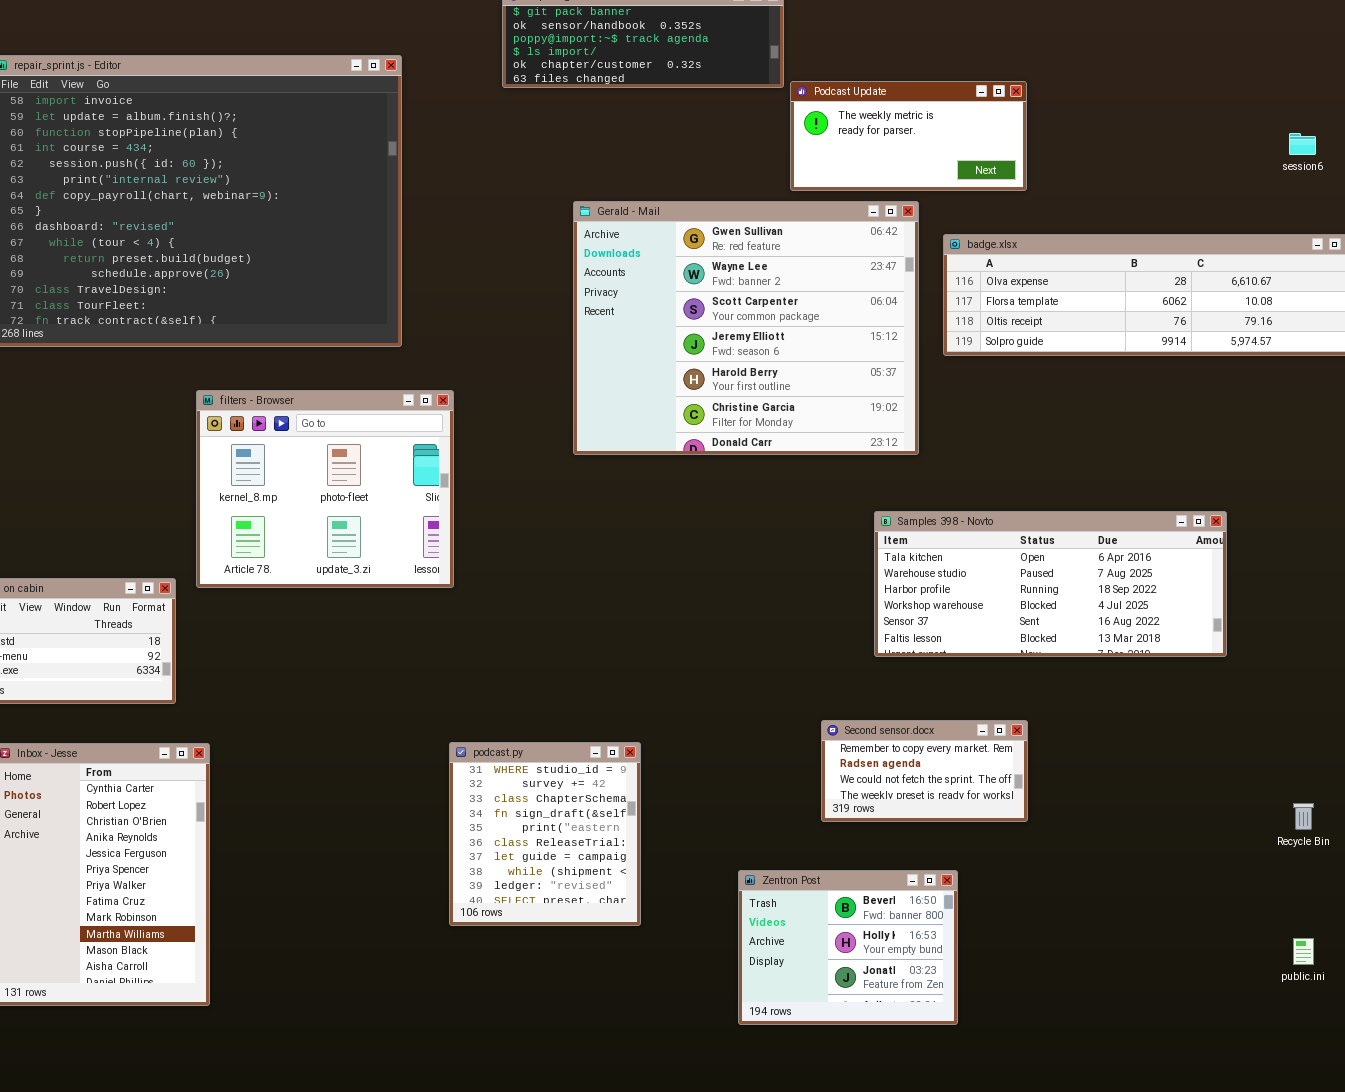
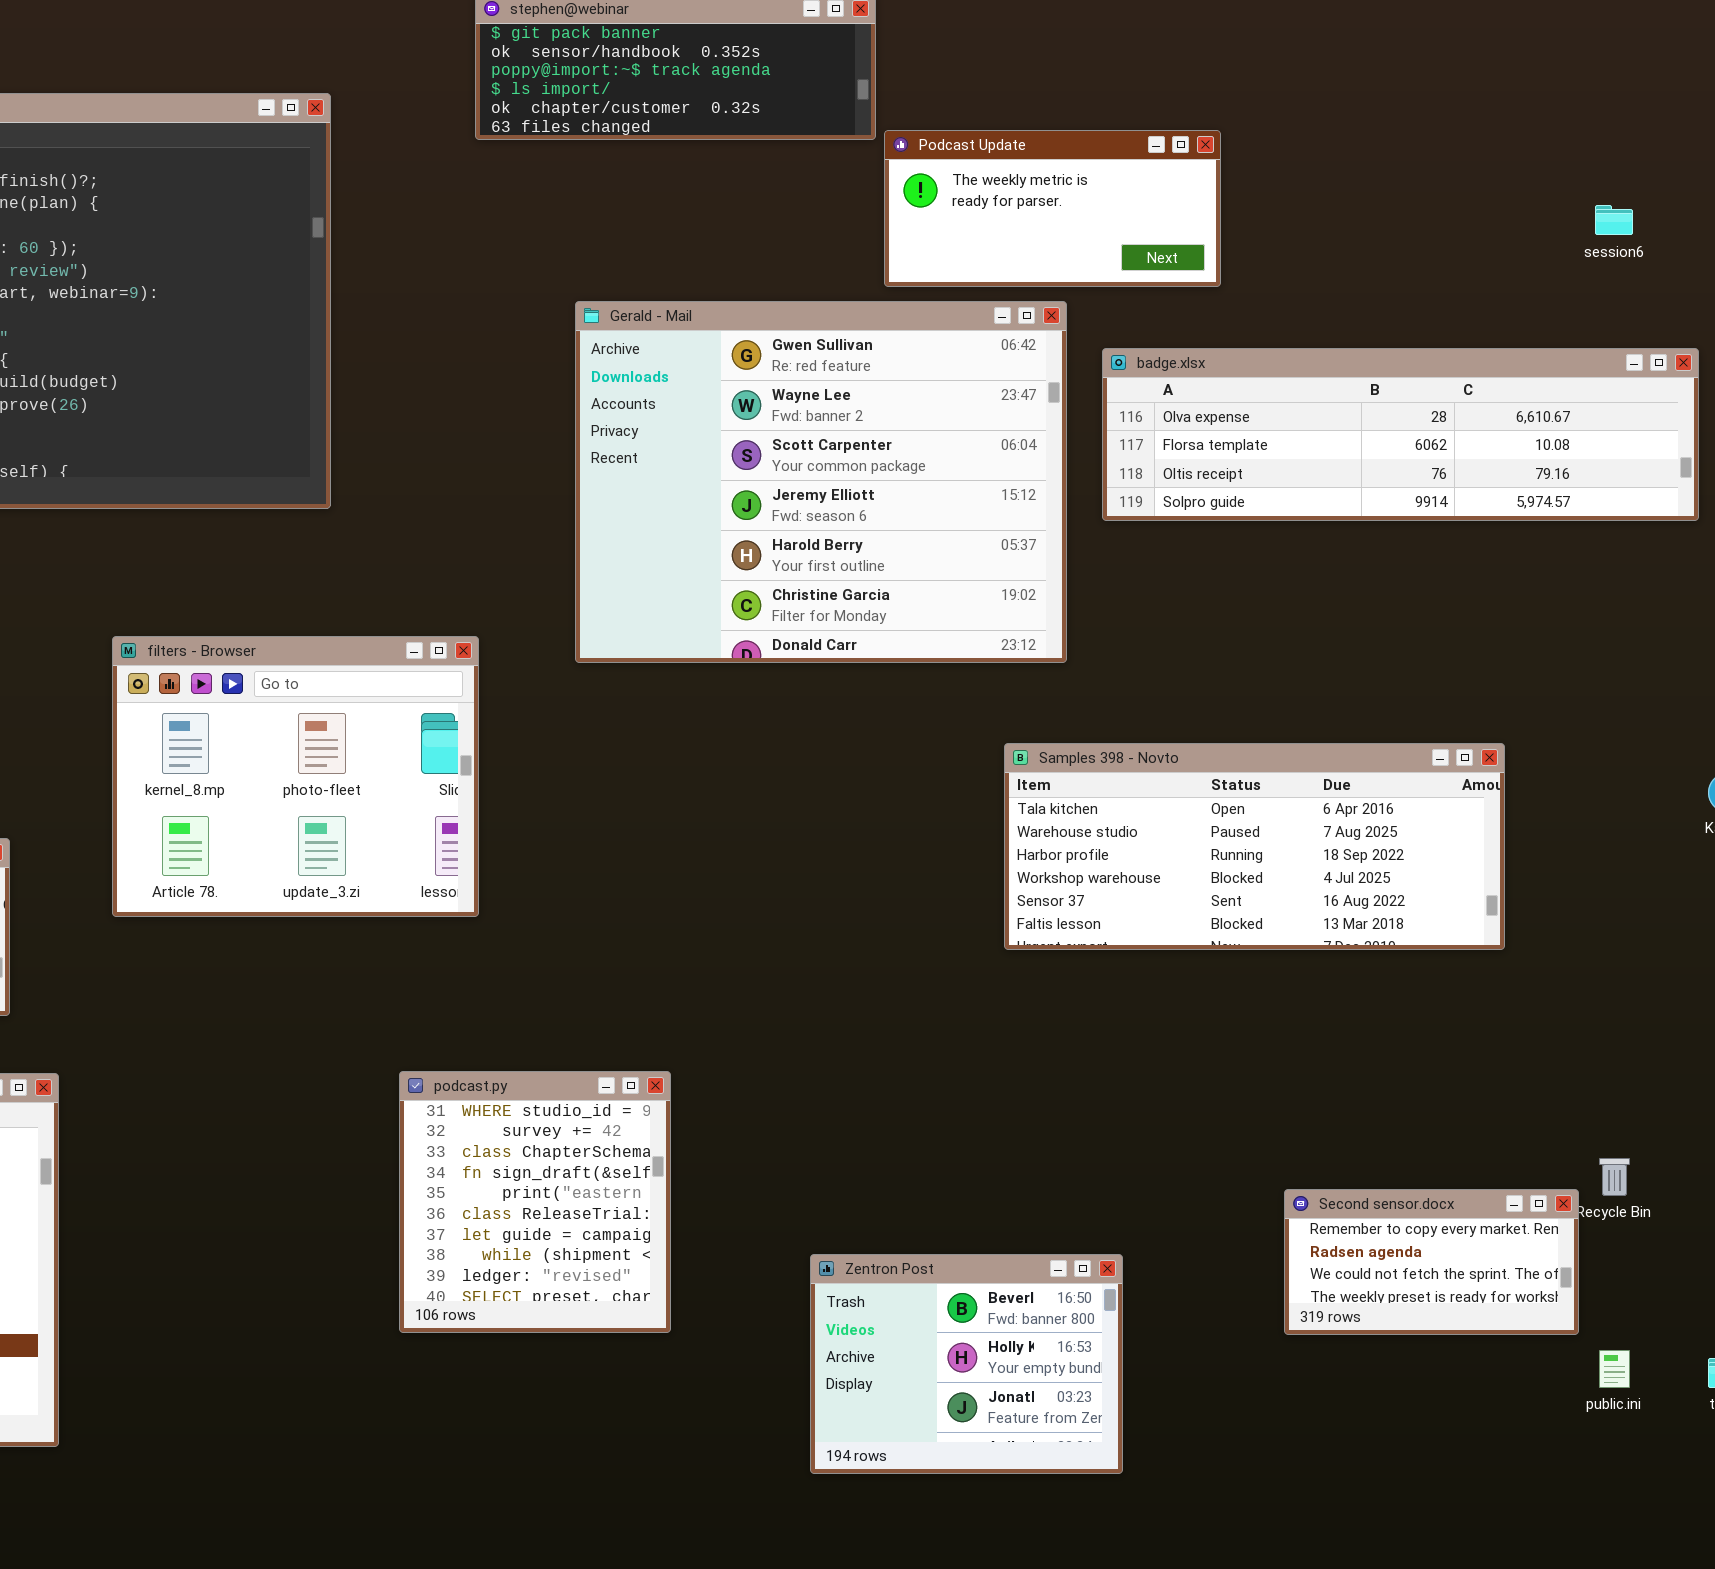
filters - Browser: [196,390,454,588] -> [112,636,479,917], moved
Second sensor.docx: [821,720,1028,822] -> [1284,1189,1579,1335], moved

